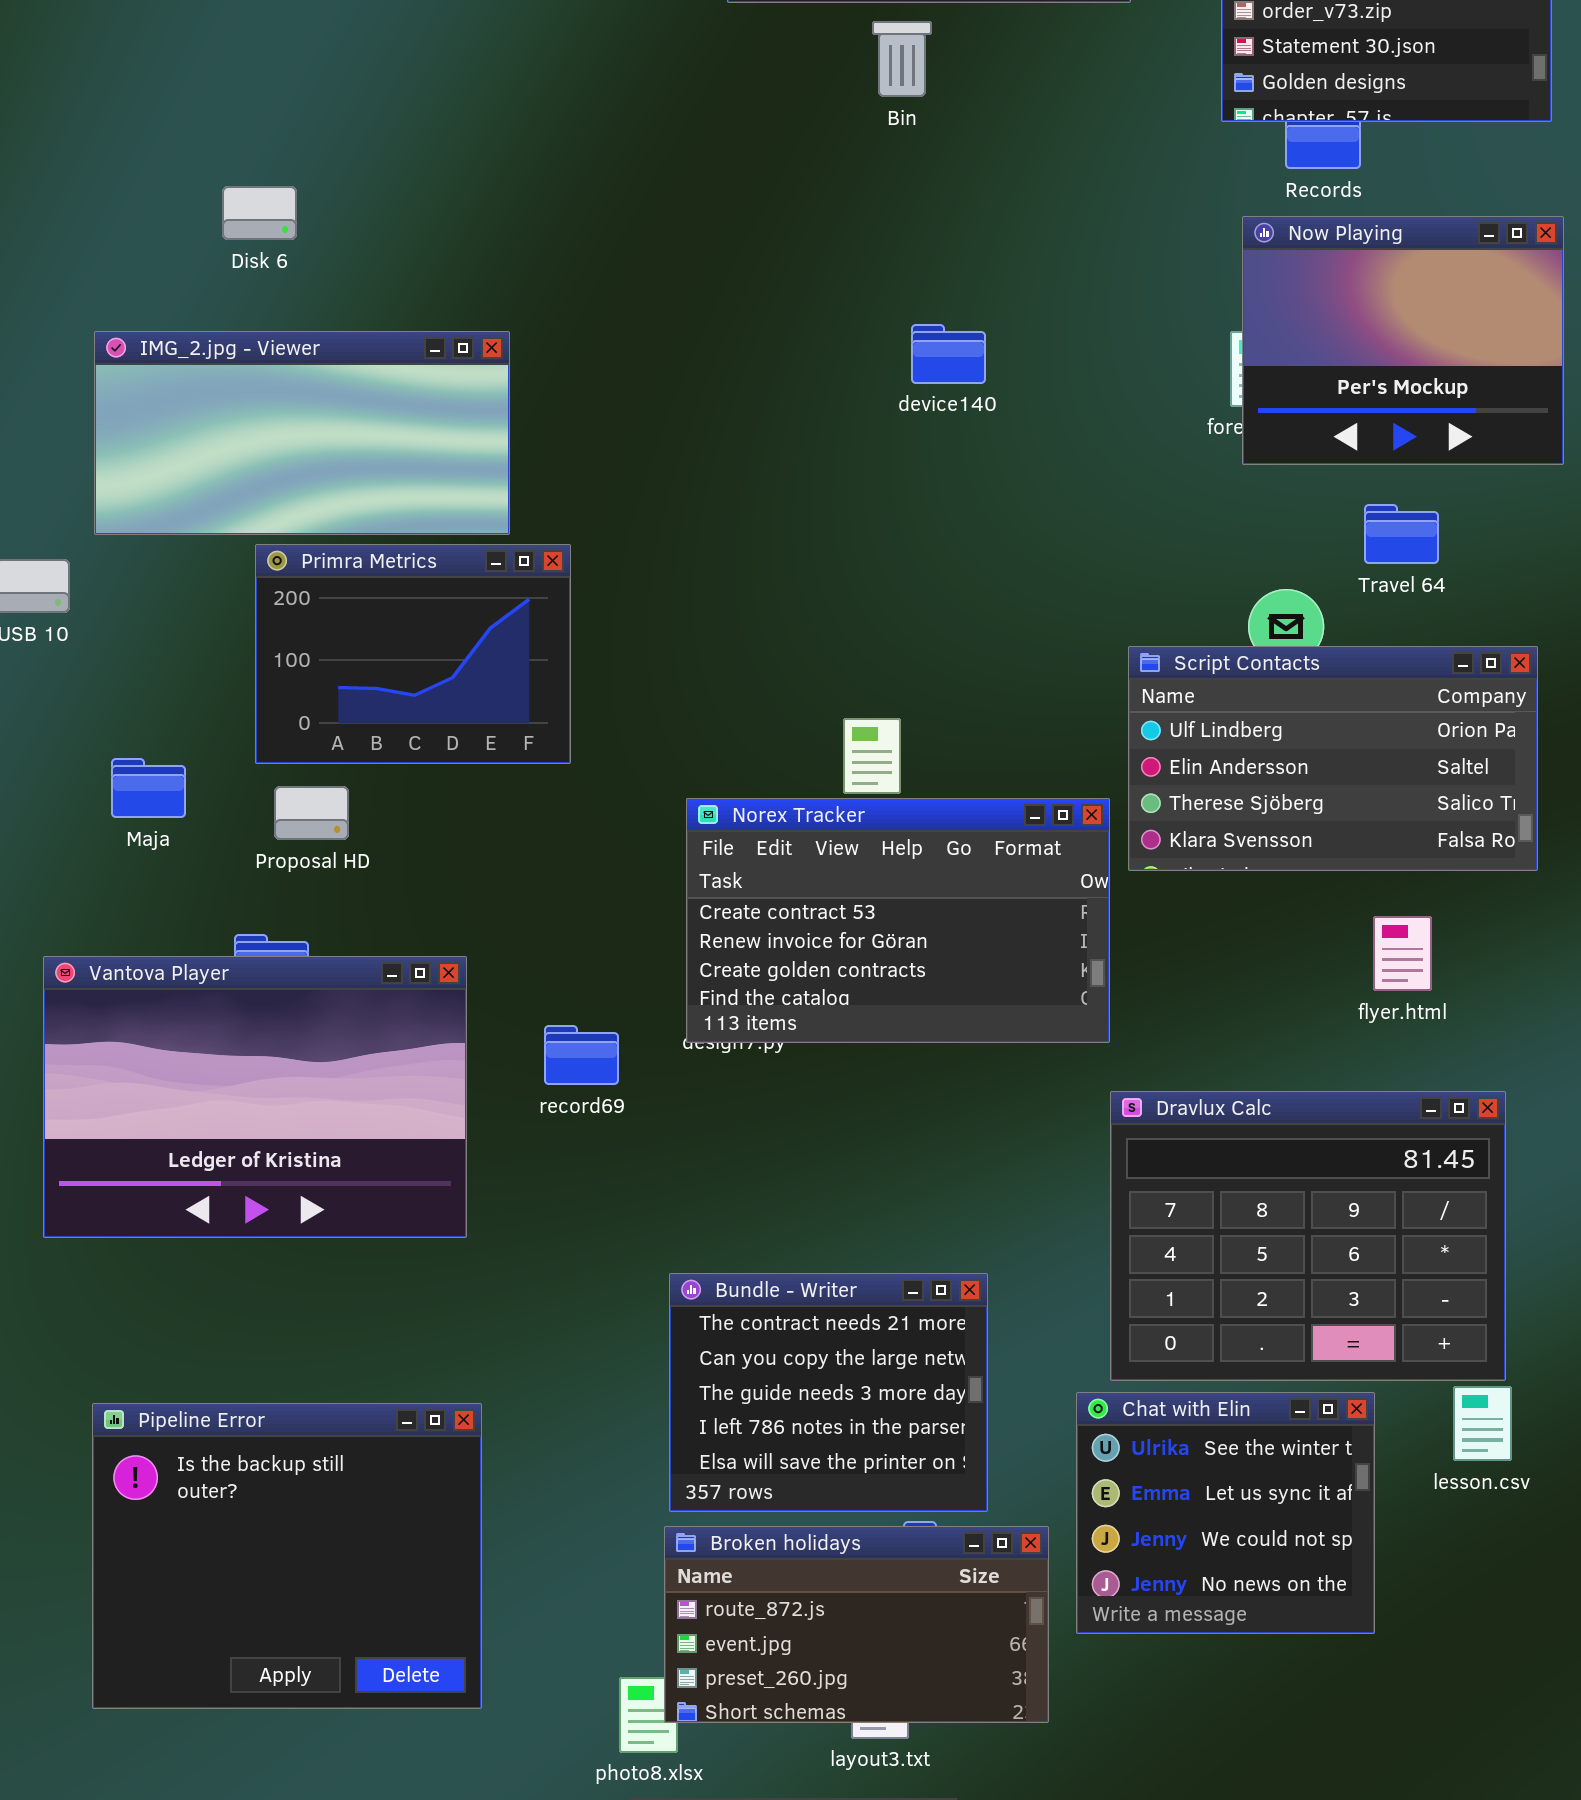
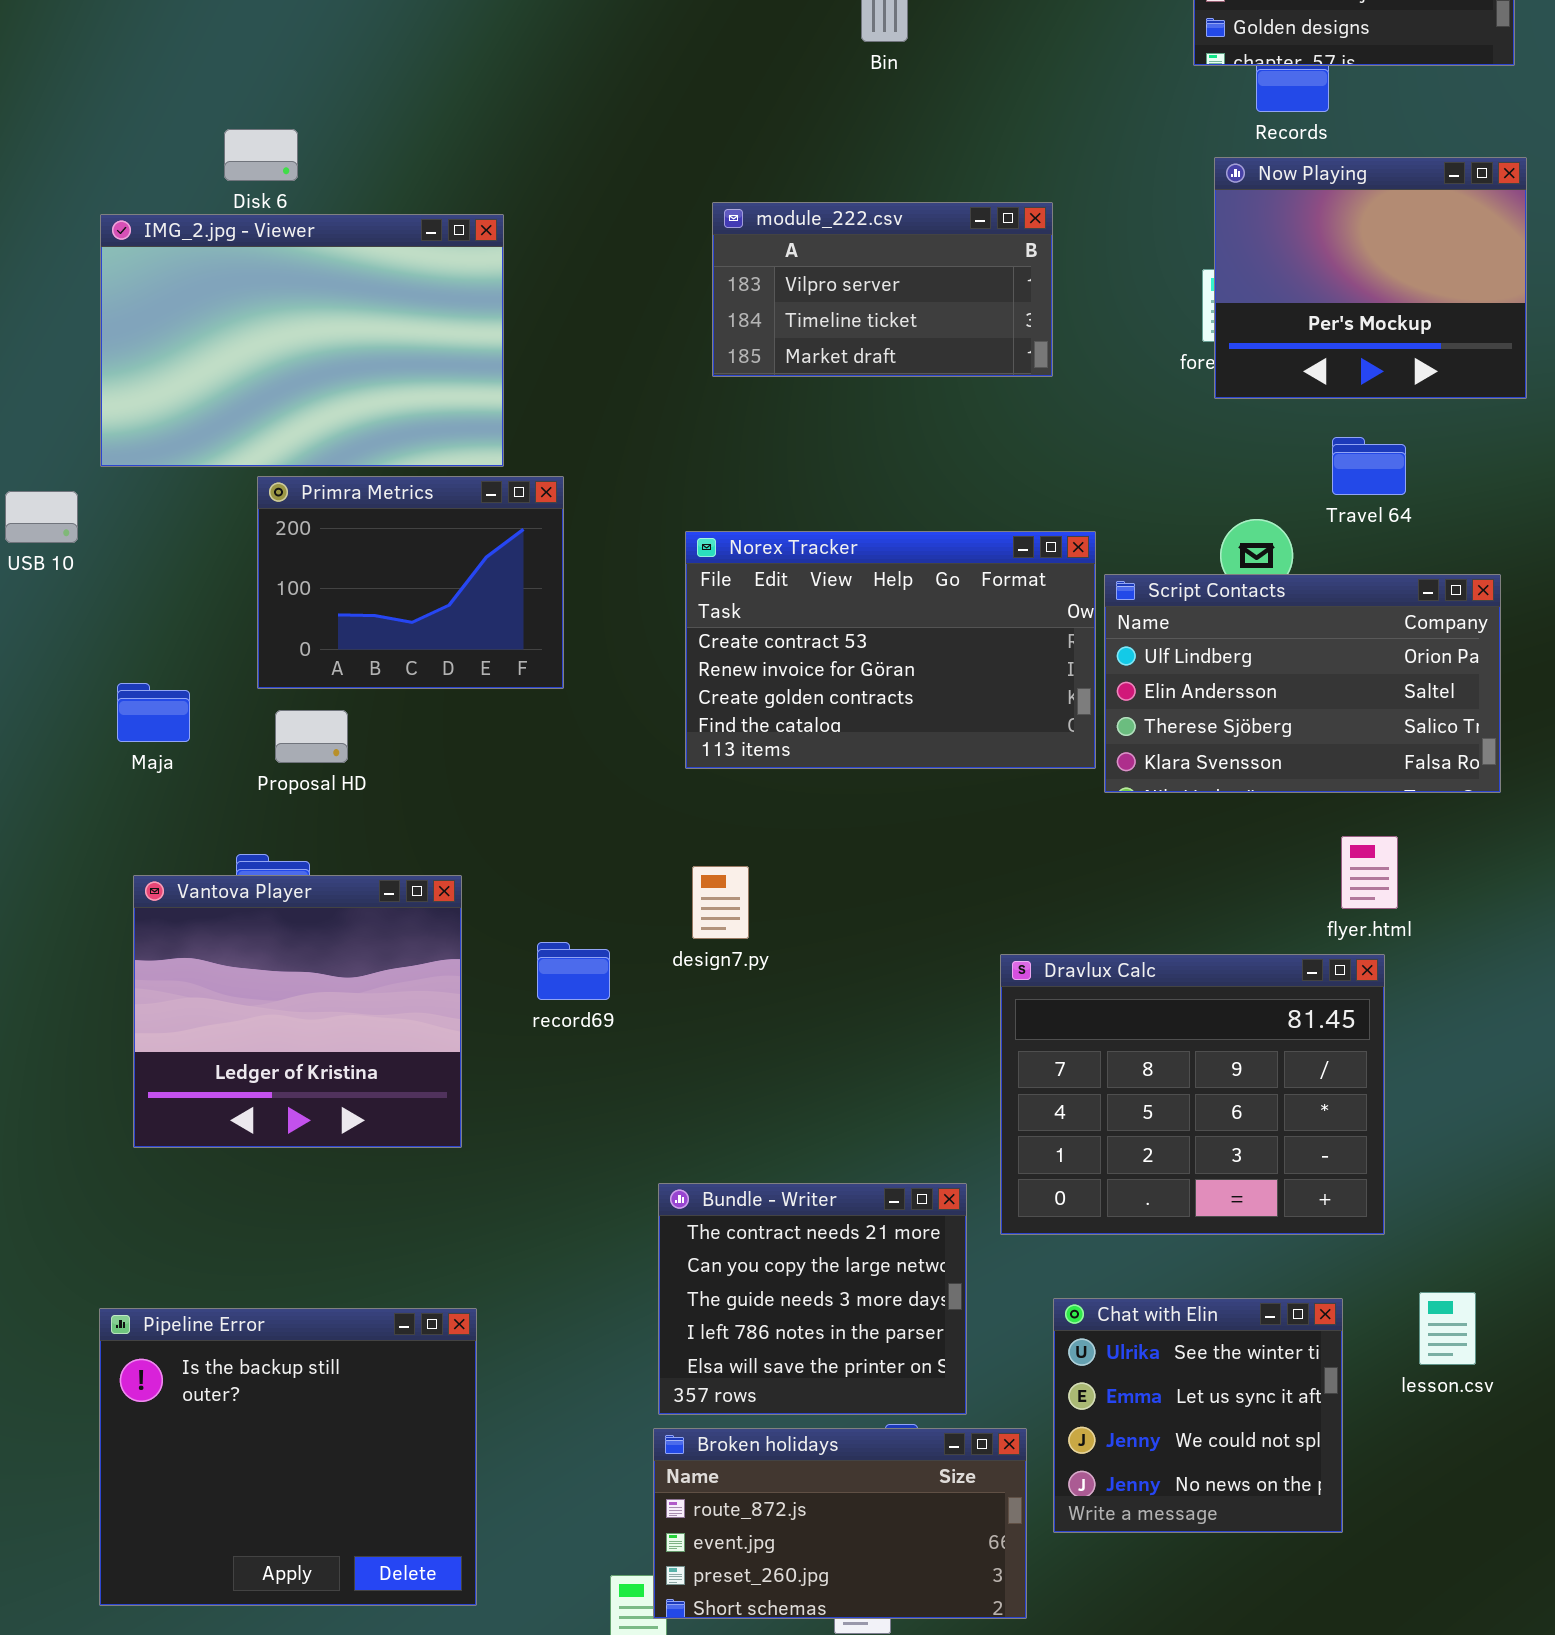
module_222.csv: none -> [712,202,1053,377], opened
IMG_2.jpg - Viewer: [94,331,510,535] -> [100,214,504,467], resized
Norex Tracker: [686,798,1110,1043] -> [685,531,1096,769], moved
Vantova Player: [43,956,467,1238] -> [133,875,462,1148], resized
Dravlux Calc: [1110,1091,1506,1381] -> [1000,954,1385,1235], moved

